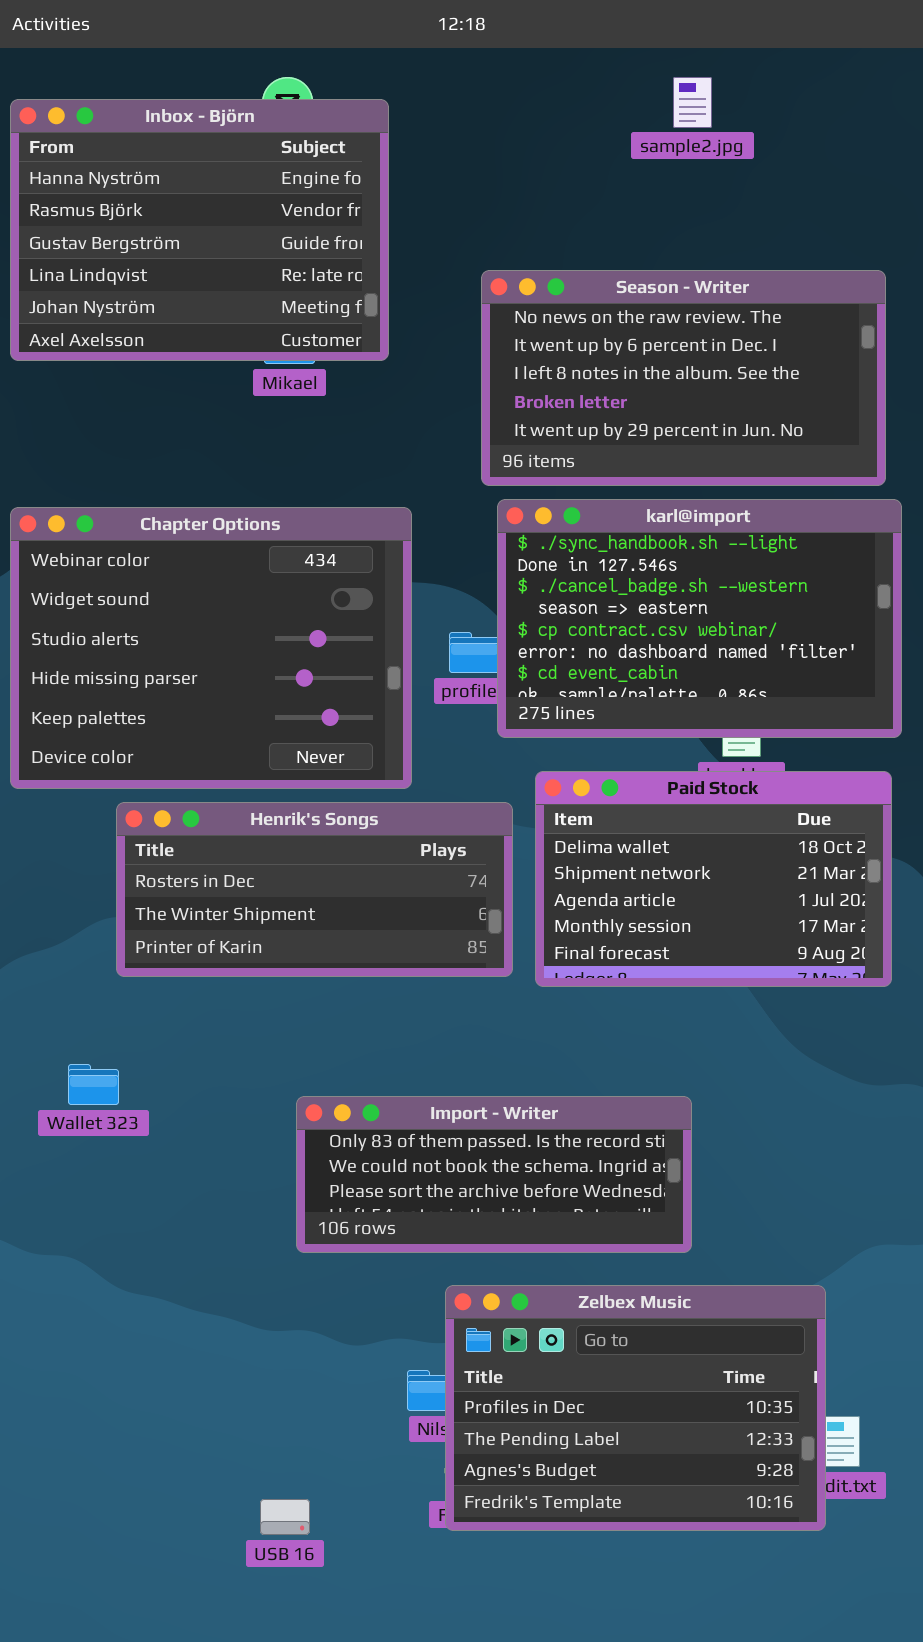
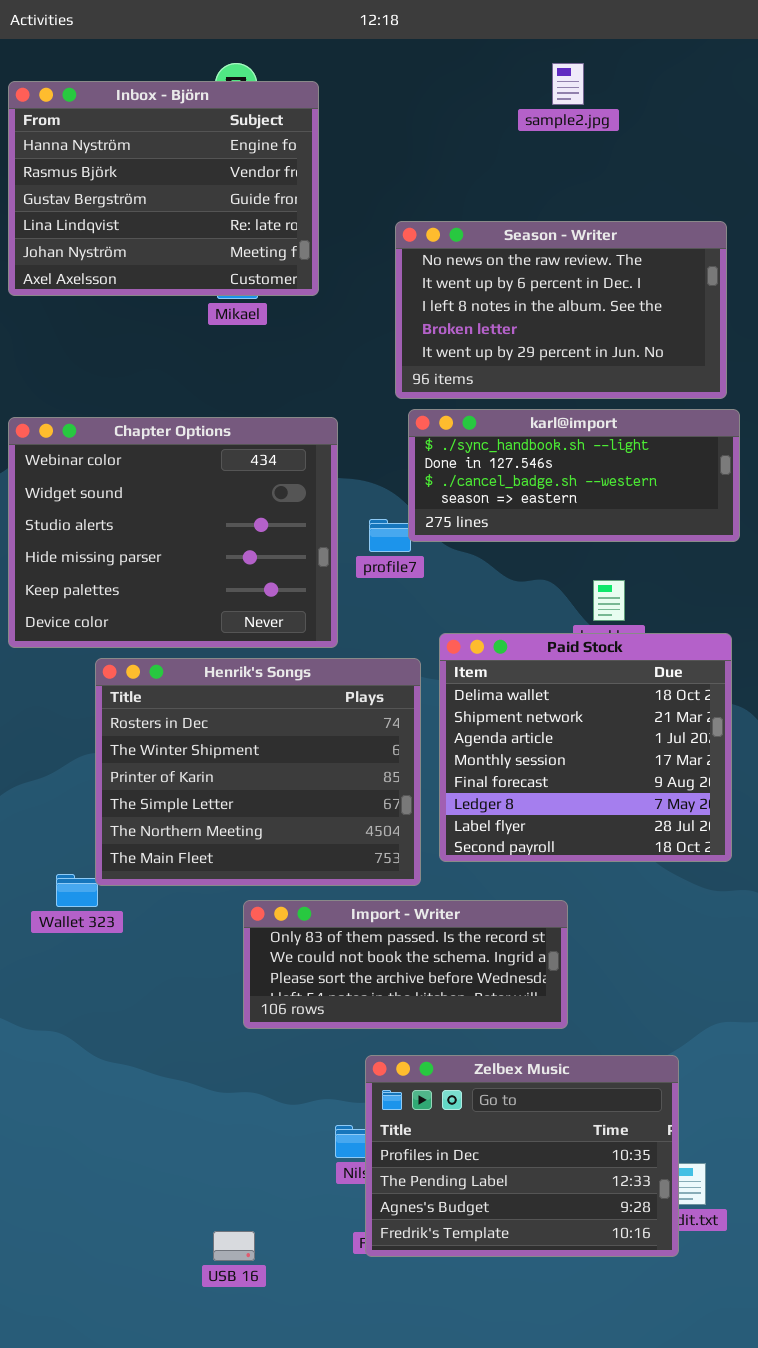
karl@import: [497,499,902,738] -> [408,409,740,542], resized
Paid Stock: [535,771,892,987] -> [439,633,732,862], resized
Henrik's Songs: [116,802,513,977] -> [95,658,421,886], resized

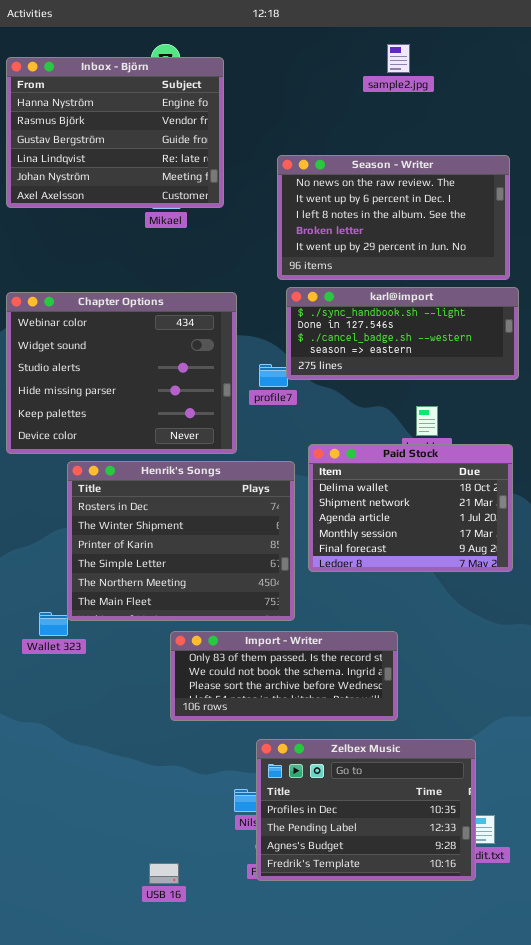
Paid Stock: [439,633,732,862] -> [308,444,513,572], resized

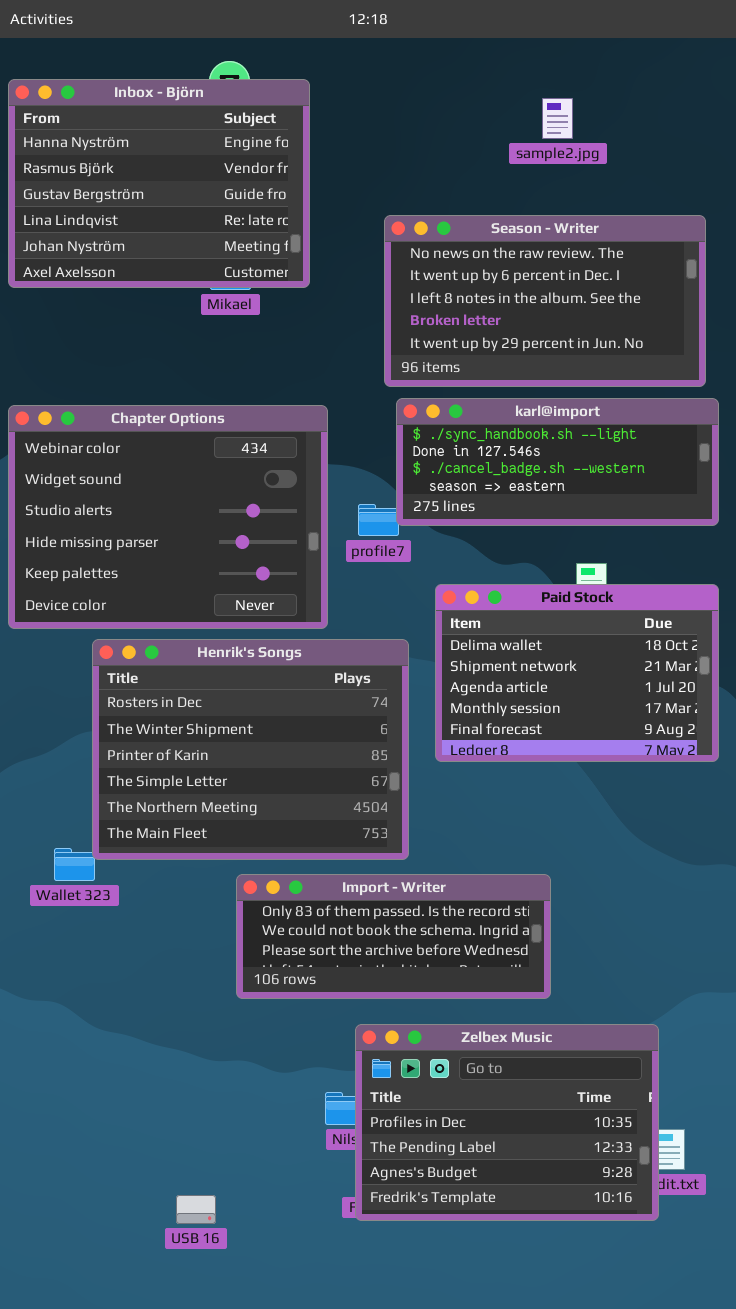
sample2.jpg: [387,44,410,73] -> [542,98,573,139], moved
Paid Stock: [308,444,513,572] -> [435,584,719,762], moved
USB 16: [149,863,179,884] -> [176,1195,216,1224], moved

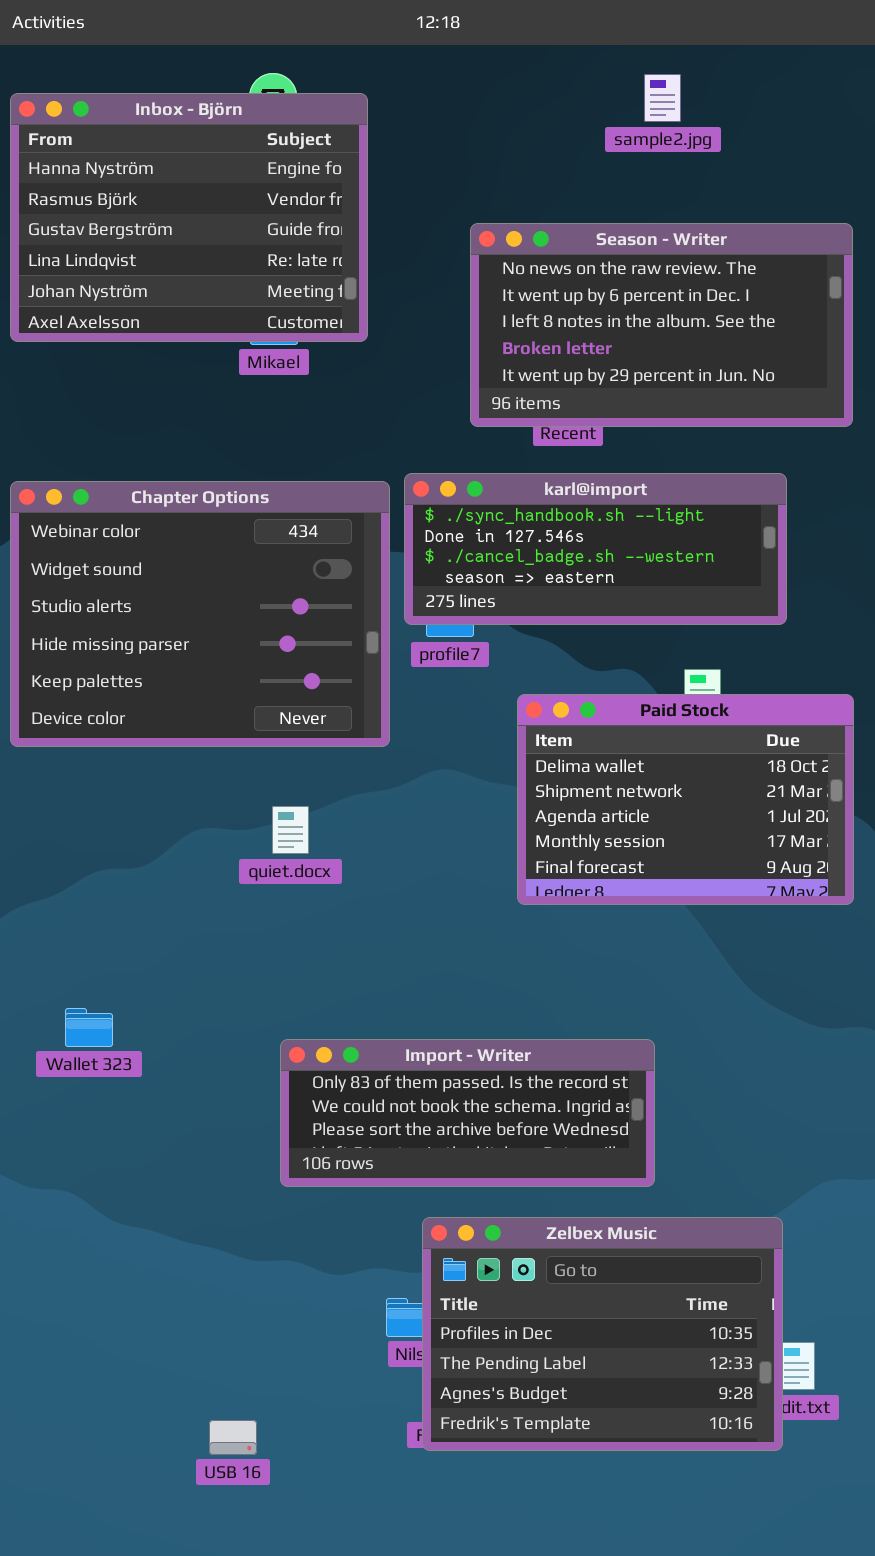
sample2.jpg: [542,98,573,139] -> [644,74,681,122], moved
Season - Writer: [384,215,706,387] -> [470,223,853,427], moved
karl@import: [396,398,719,526] -> [404,473,787,625], moved
Henrik's Songs: [92,639,409,860] -> none, closed

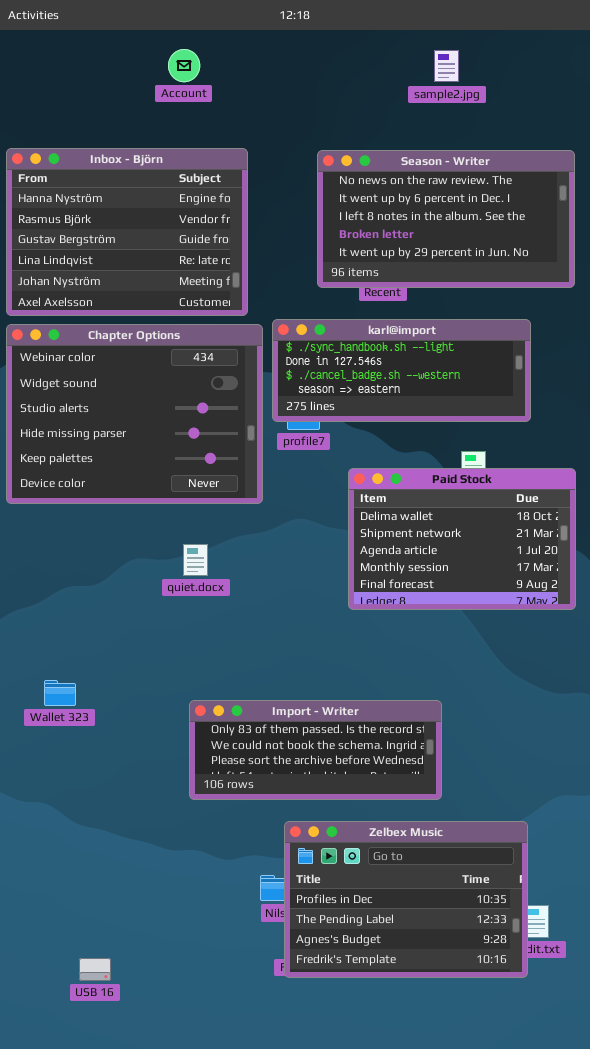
Inbox - Björn: [10,93,368,342] -> [6,148,248,316], moved
USB 16: [209,1420,257,1455] -> [79,958,111,981], moved

